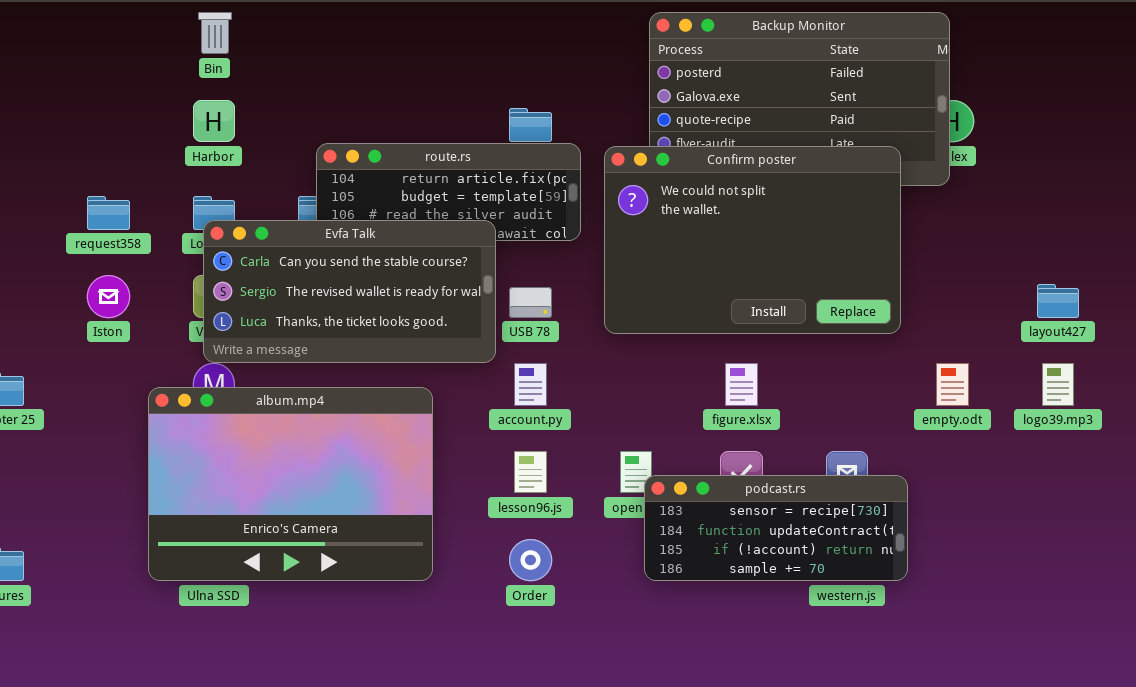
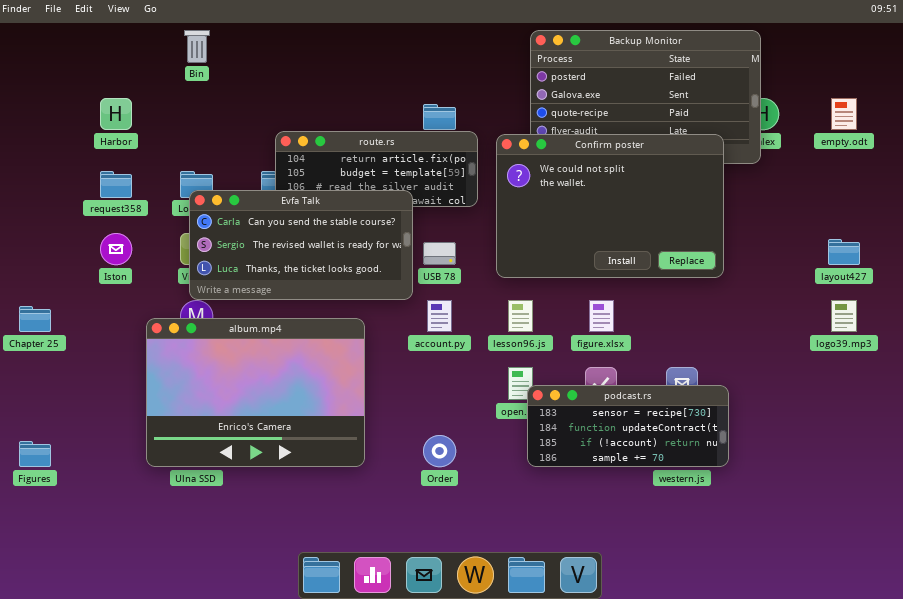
Harbor: [193,100,235,142] -> [100,98,132,130], moved
empty.odt: [936,363,969,406] -> [831,98,857,130], moved
lesson96.js: [514,451,547,493] -> [508,300,533,332], moved

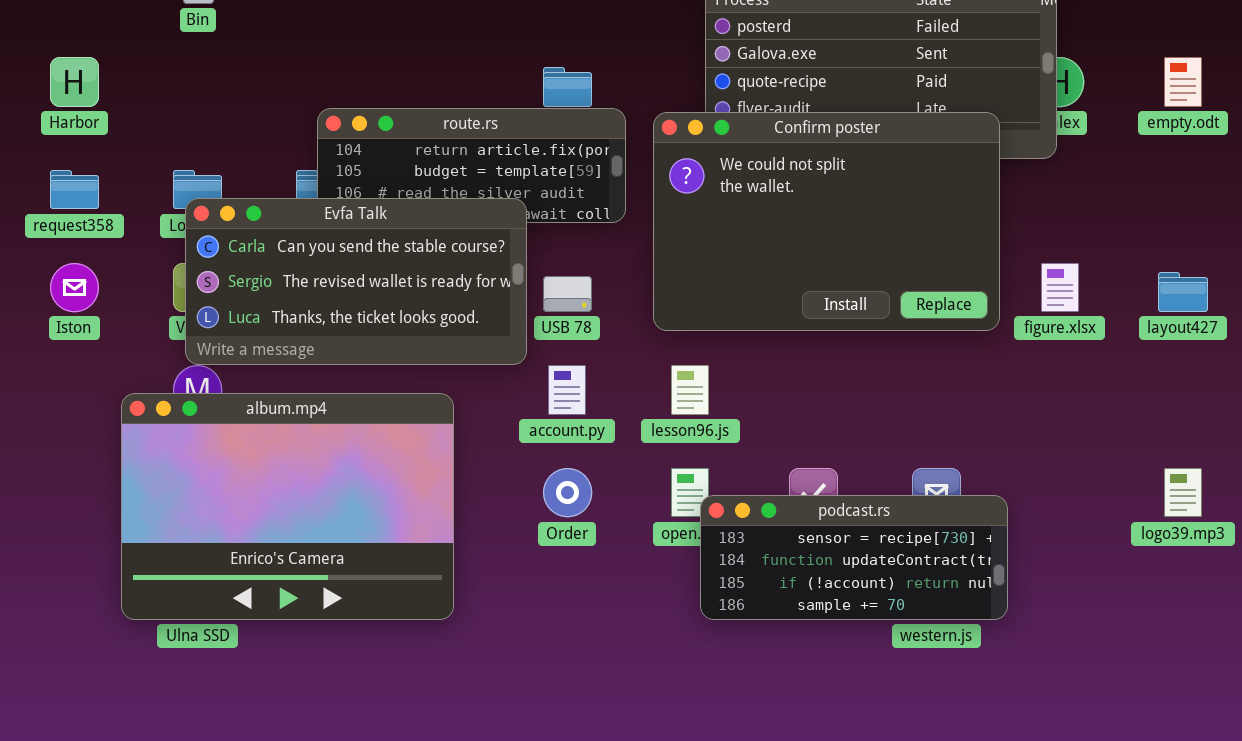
figure.xlsx: [589,300,614,332] -> [1041,263,1079,312], moved
logo39.mp3: [831,300,857,332] -> [1164,468,1202,517], moved
Order: [423,435,456,467] -> [543,468,592,517], moved

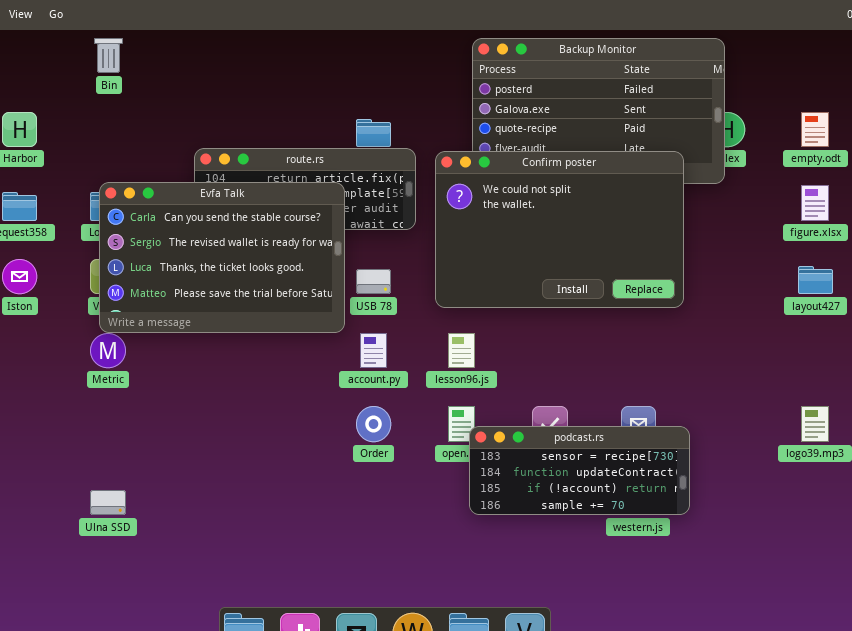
Evfa Talk: [185,198,527,365] -> [99,182,345,333], resized
figure.xlsx: [1041,263,1079,312] -> [801,185,829,221], moved
album.mp4: [121,393,454,620] -> none, closed

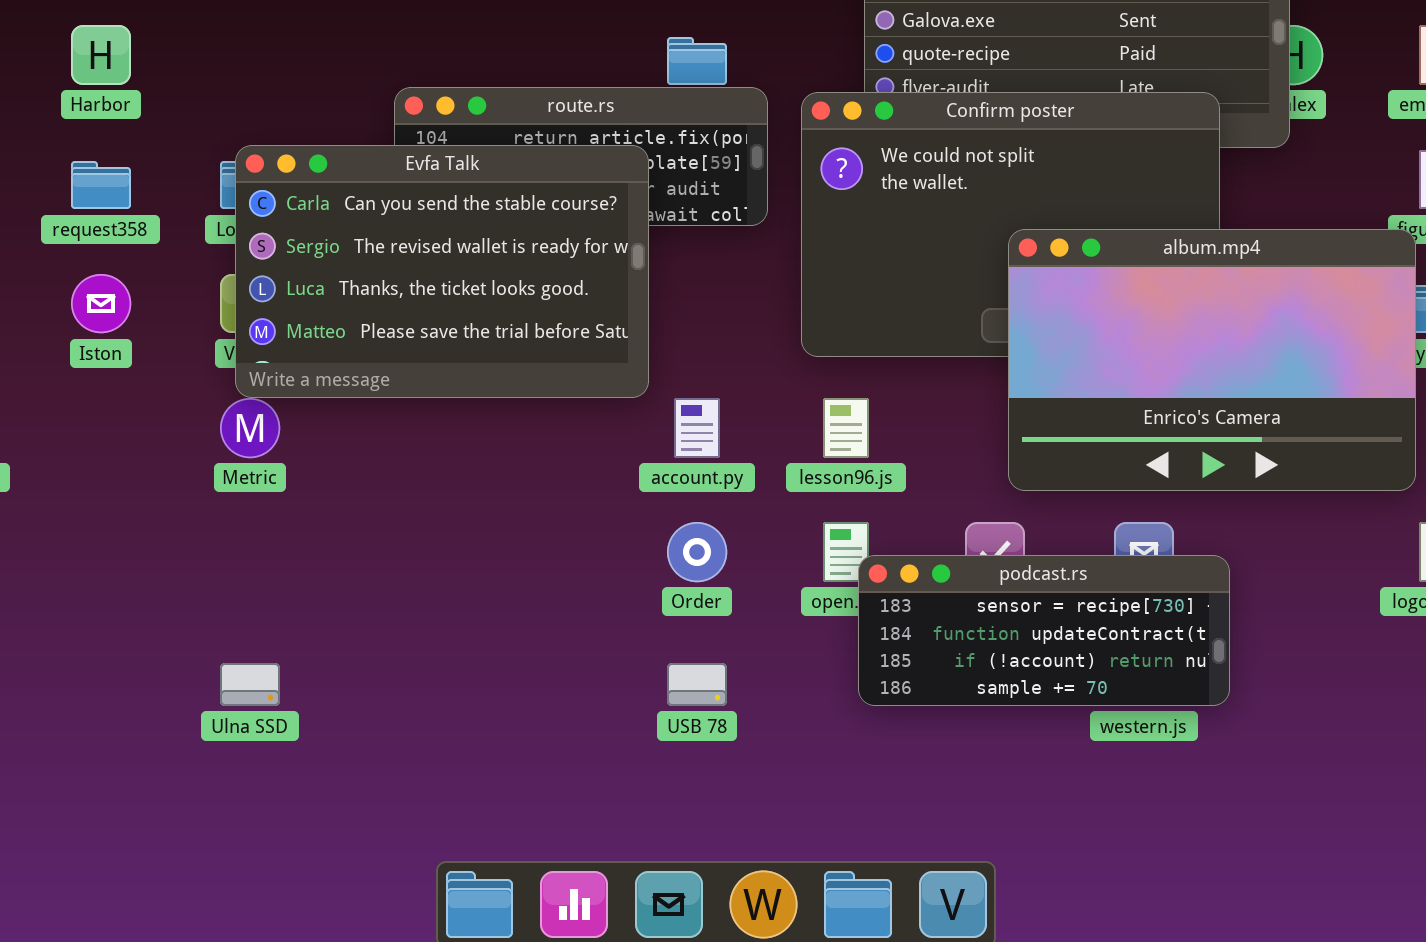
album.mp4: none -> [1008,229,1416,491], opened
USB 78: [356,269,391,294] -> [667,663,727,706], moved

